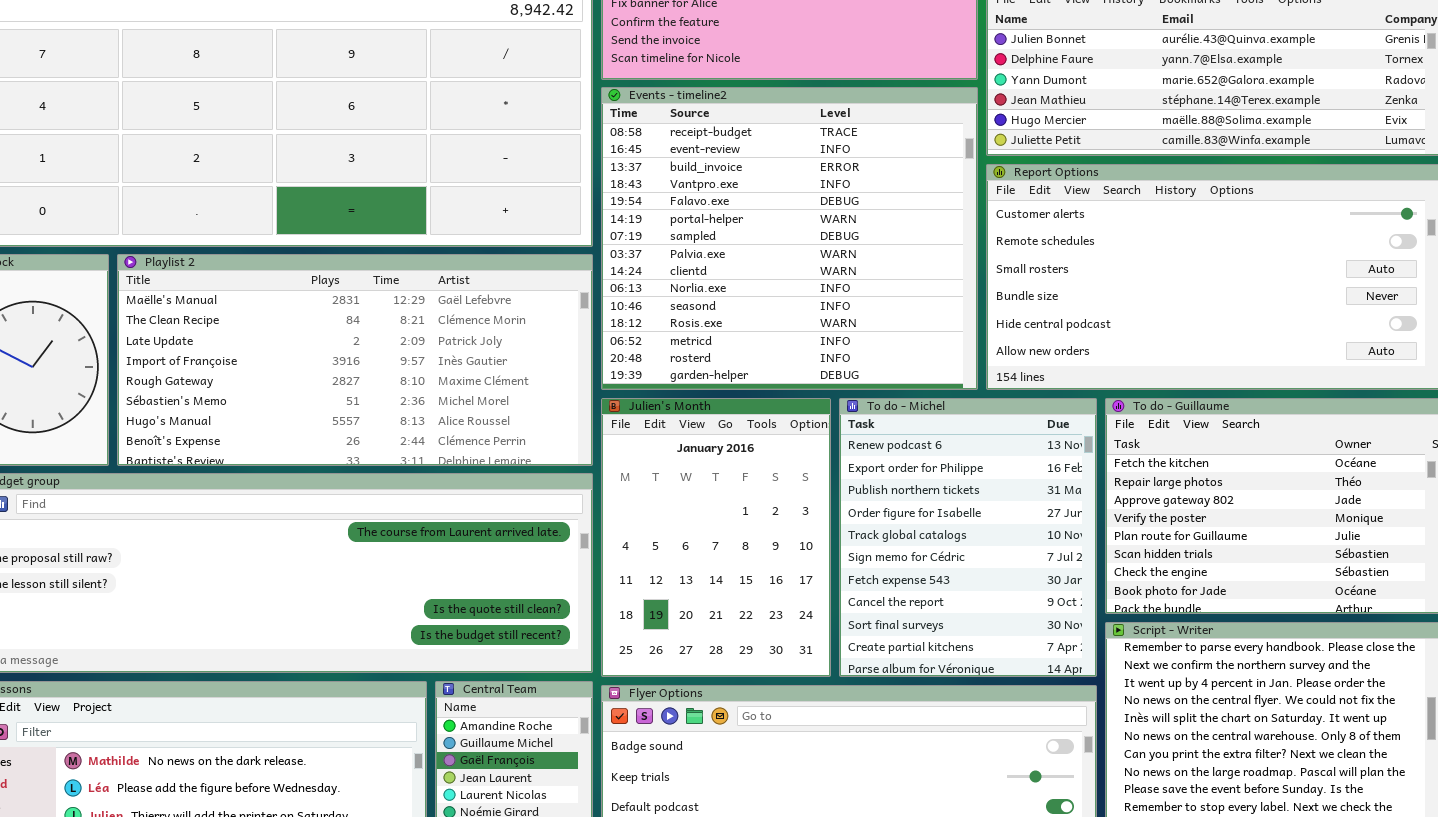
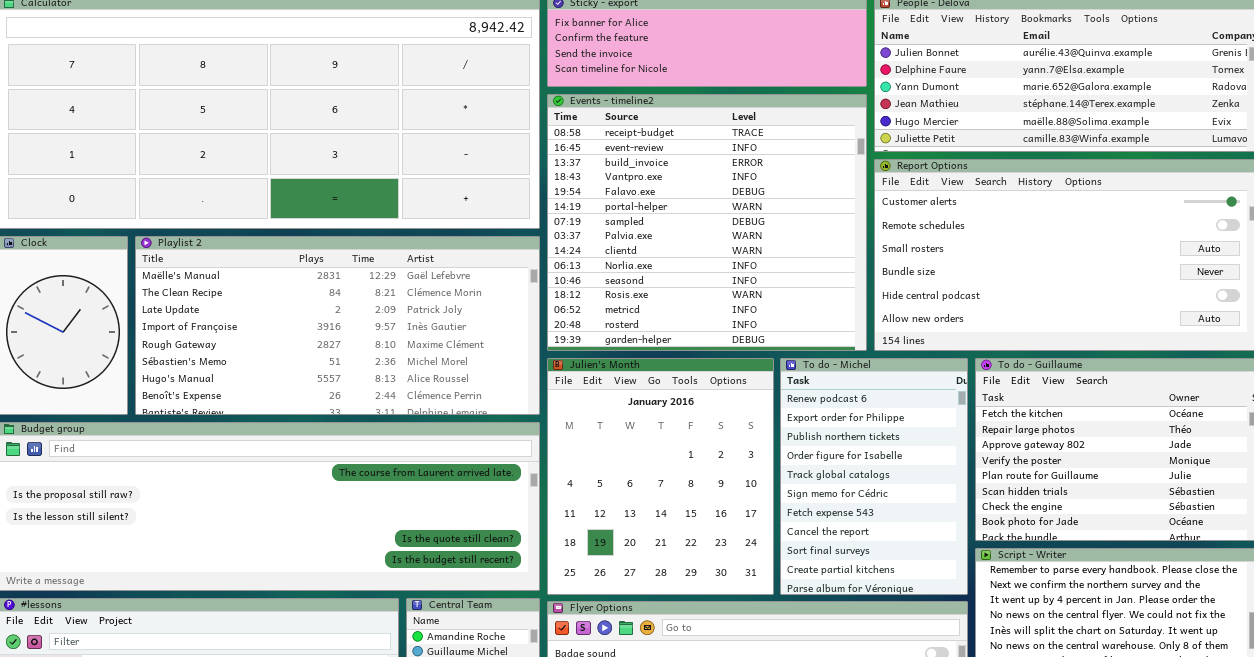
Julien's Month: [601,398,831,677] -> [547,358,774,595], resized
To do - Michel: [839,398,1097,677] -> [780,358,968,595], resized

